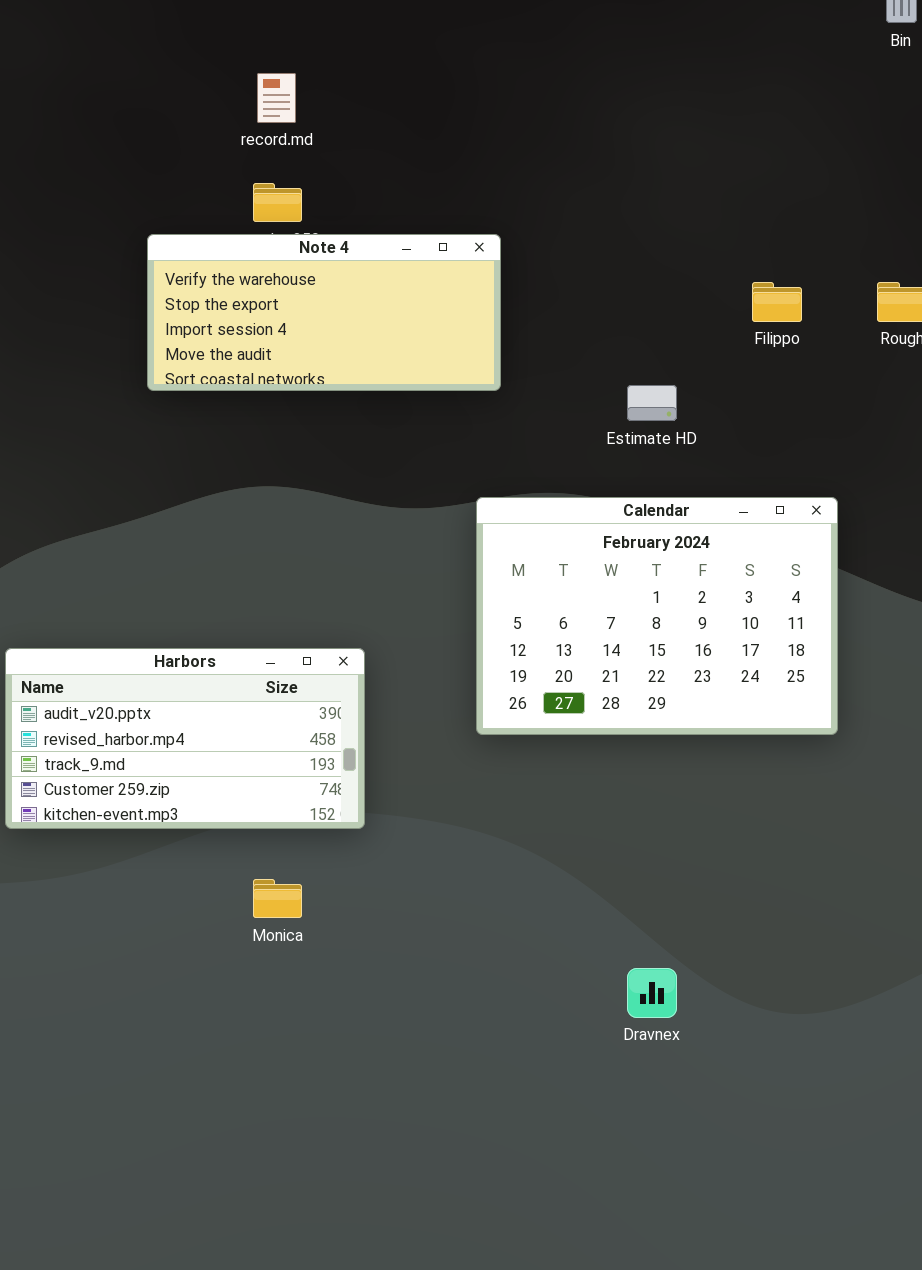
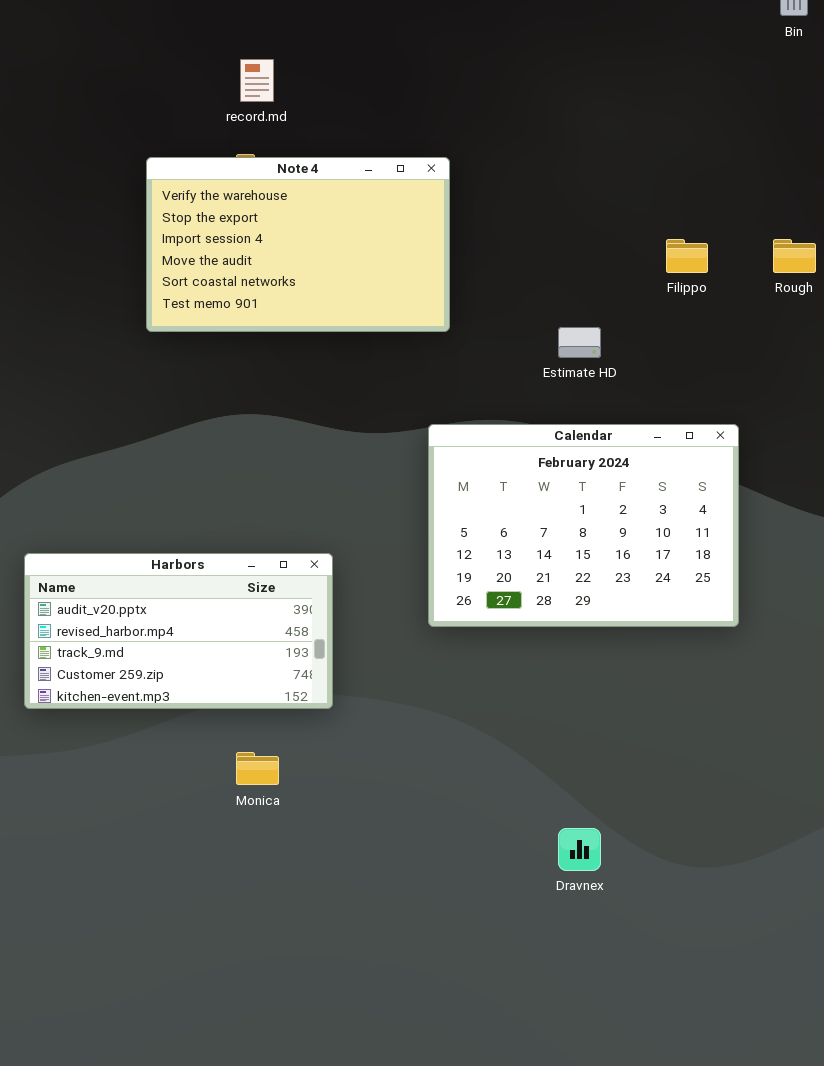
Note 4: [147,234,501,391] -> [146,157,450,332], resized

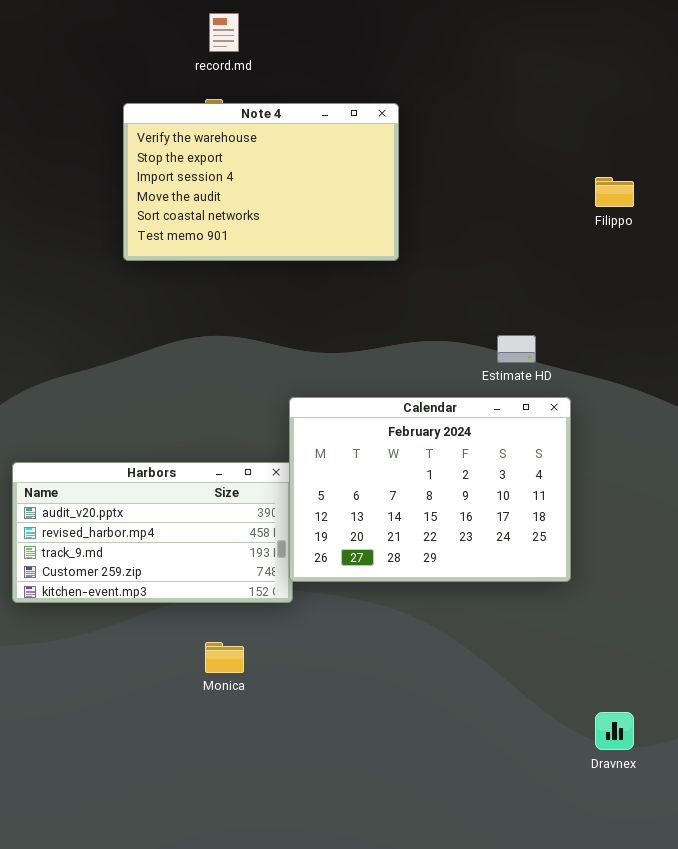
Estimate HD: [558,327,601,358] -> [497,335,536,363], moved
Calendar: [428,424,739,627] -> [289,397,571,582], moved
Dravnex: [558,828,601,871] -> [595,712,634,750], moved

